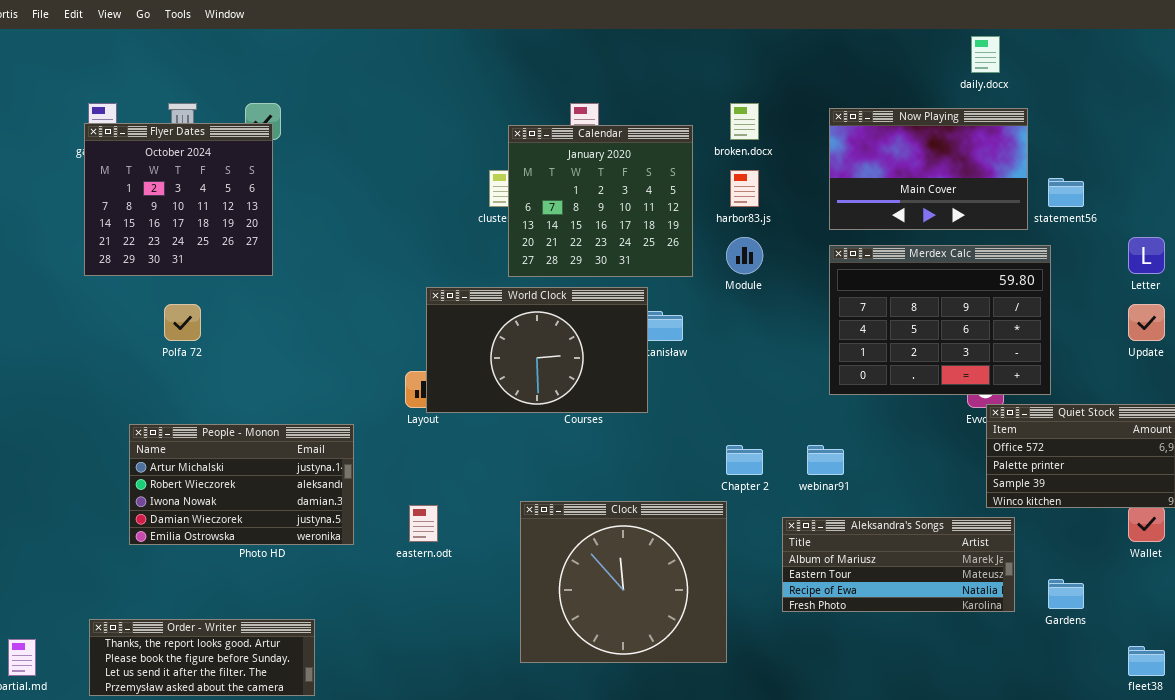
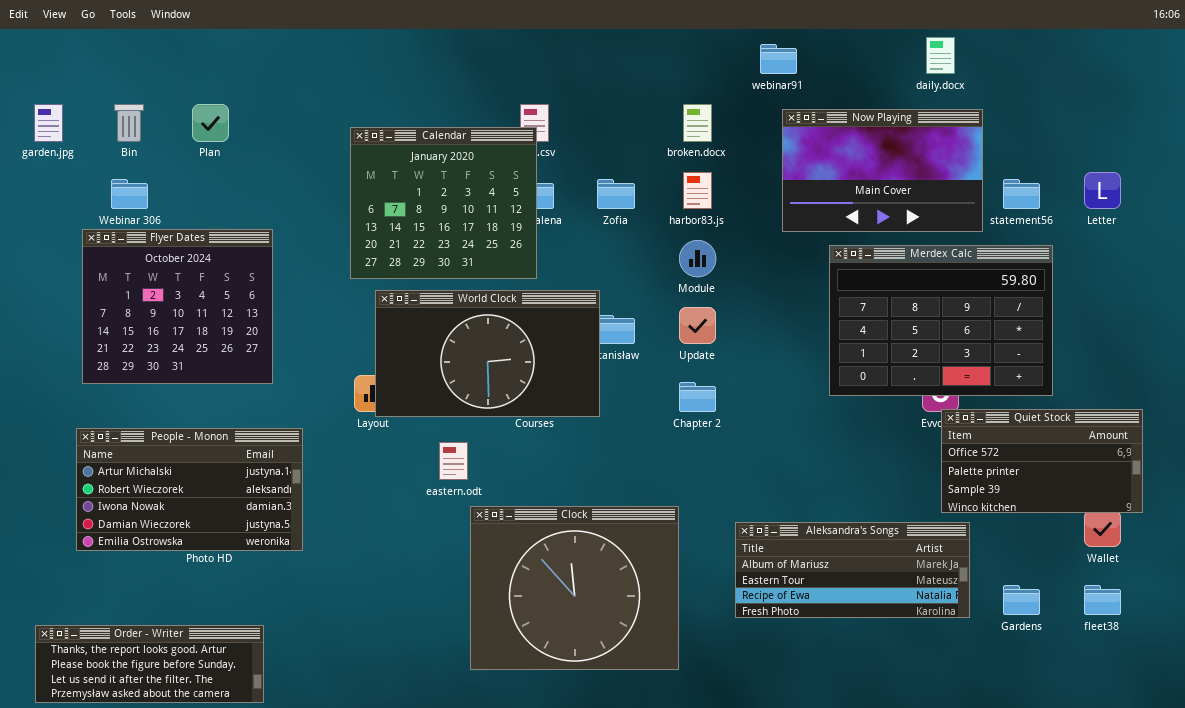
Flyer Dates: [84,123,273,276] -> [82,229,273,384], moved
Calendar: [508,125,693,277] -> [350,127,537,279], moved
Letter: [1128,237,1165,274] -> [1084,172,1121,209], moved
Merdex Calc: [829,245,1051,395] -> [829,245,1053,396], moved
Update: [1128,304,1165,341] -> [679,307,716,344], moved
Chapter 2: [726,445,763,475] -> [679,382,716,412], moved
webinar91: [807,445,844,475] -> [760,44,797,74], moved
eastern.odt: [409,505,438,542] -> [439,442,468,480], moved
fleet38: [1128,646,1165,676] -> [1084,585,1121,615], moved

